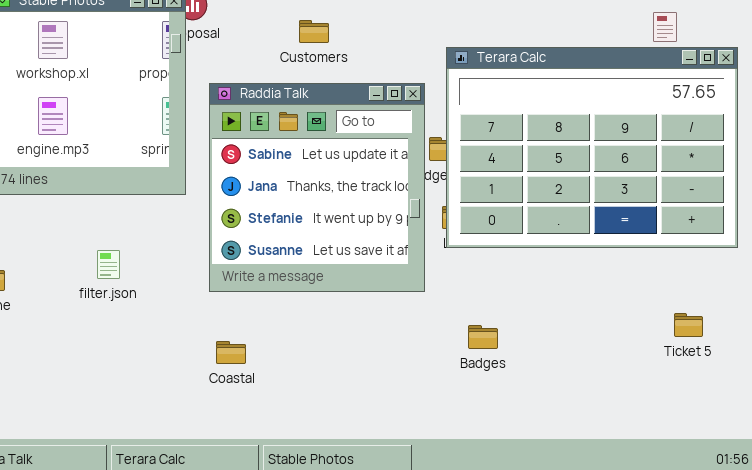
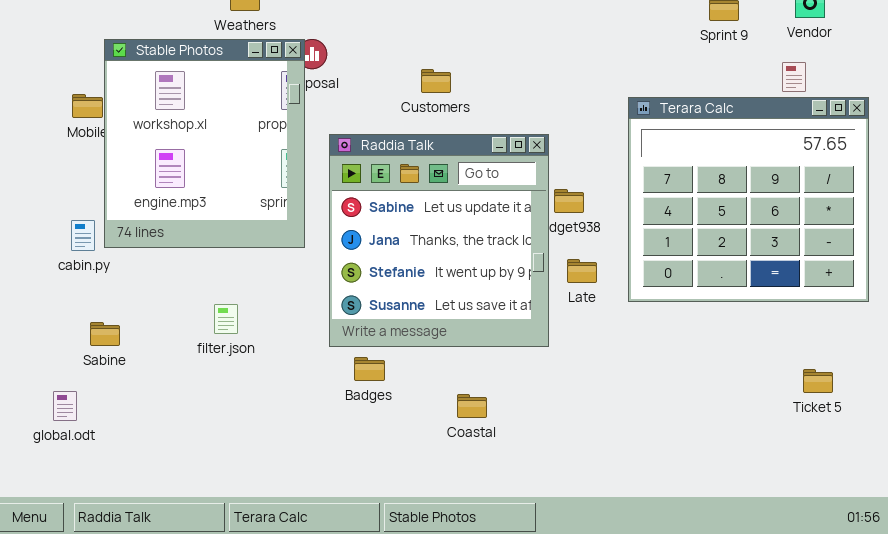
Terara Calc: [446,47,738,248] -> [628,97,869,302], resized
Badges: [468,325,498,349] -> [354,357,385,381], moved
Coastal: [216,341,246,364] -> [457,394,487,418], moved

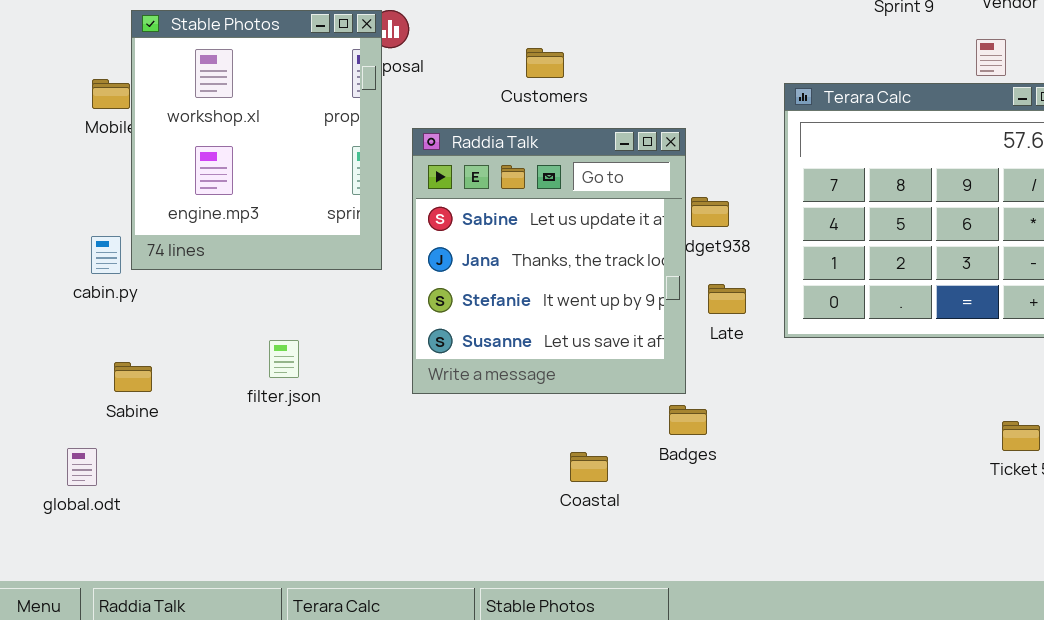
Badges: [354,357,385,381] -> [669,405,707,435], moved

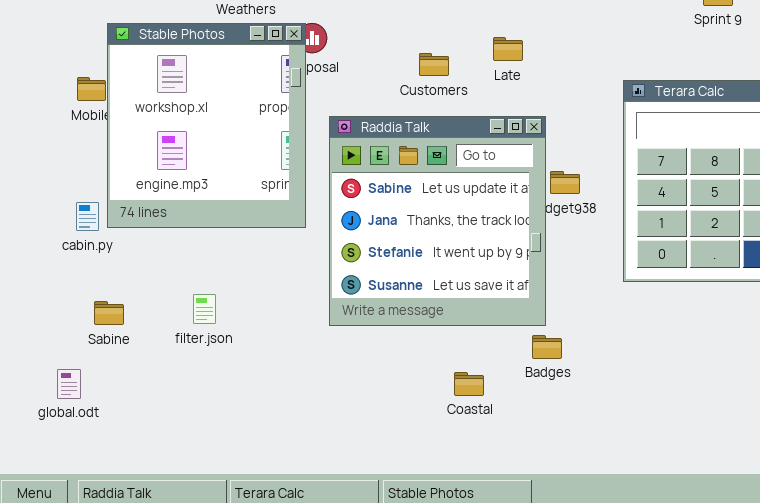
Late: [708,284,746,314] -> [493,37,523,61], moved
filter.json: [269,340,299,378] -> [193,294,216,324], moved

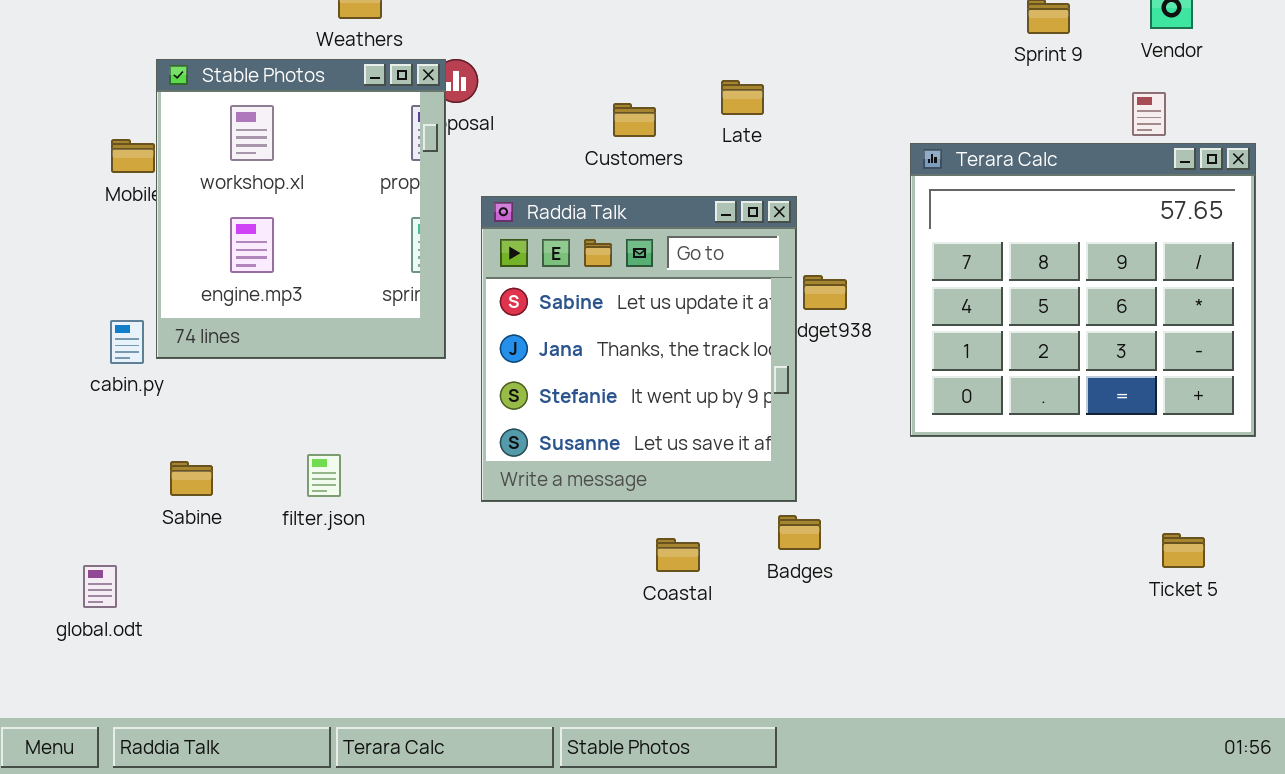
filter.json: [193,294,216,324] -> [307,454,341,497], moved
Sabine: [94,301,124,325] -> [170,461,213,496], moved
Coastal: [454,372,484,396] -> [656,538,700,572], moved

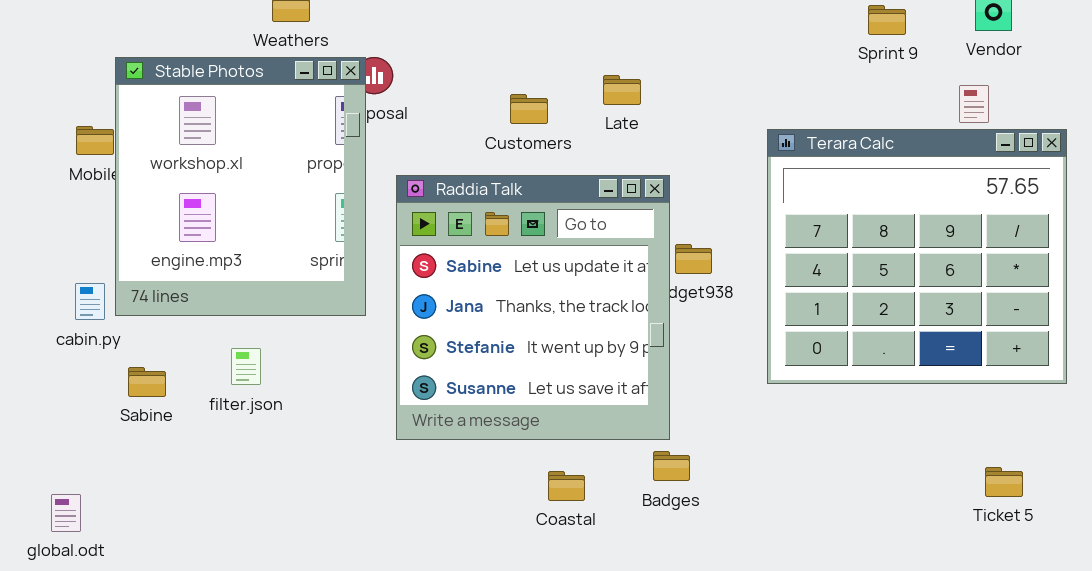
filter.json: [307,454,341,497] -> [231,348,261,385], moved
Sabine: [170,461,213,496] -> [128,367,166,397], moved

